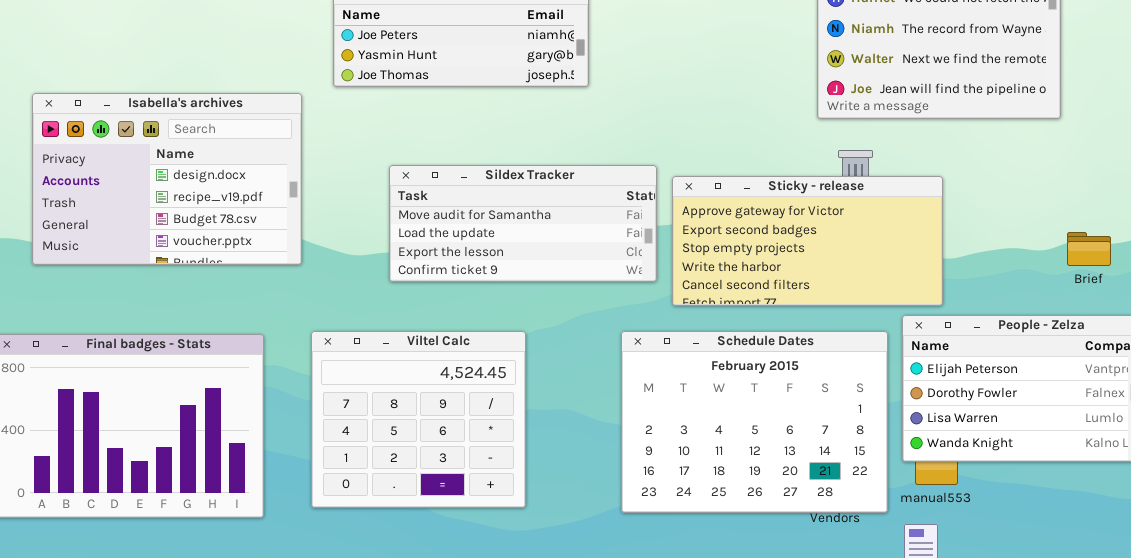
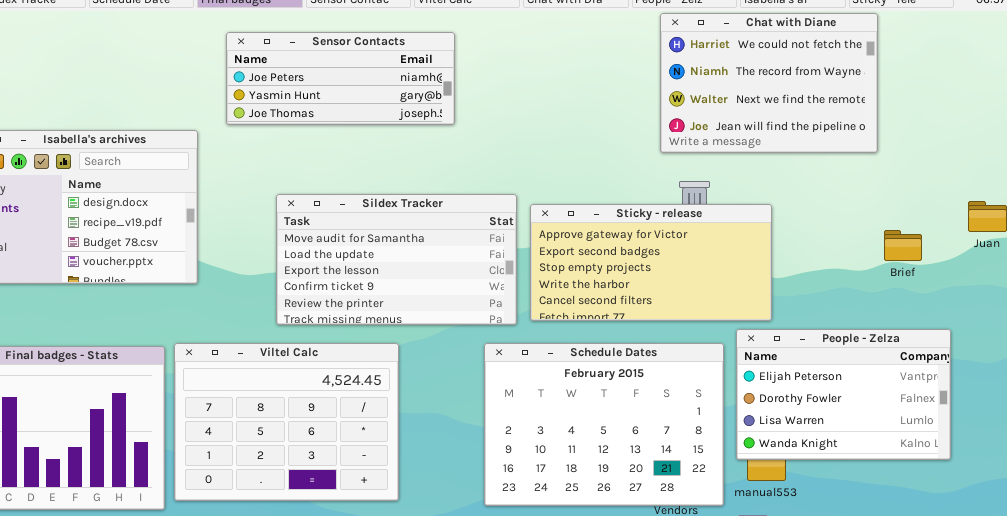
Sildex Tracker: [389,165,657,282] -> [276,194,517,325], resized
Brief: [1067,232,1111,266] -> [884,230,922,261], moved
Viltel Calc: [311,331,526,508] -> [174,343,399,501], resized

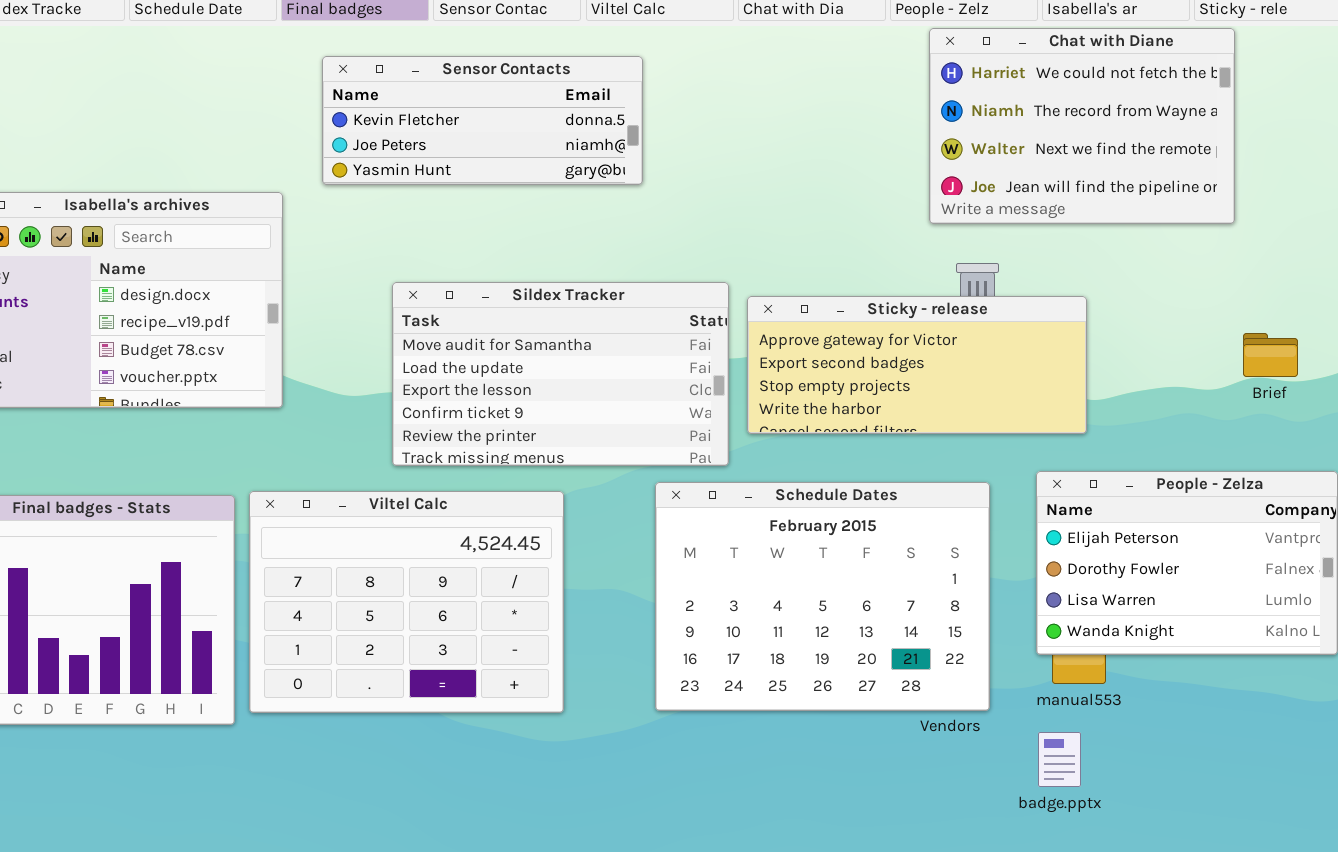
Sensor Contacts: [226,32,455,125] -> [322,56,643,185], scrolled up 1 row
Sticky - release: [530,204,772,321] -> [747,296,1087,434], resized
Schedule Dates: [484,343,724,506] -> [655,482,990,711], moved

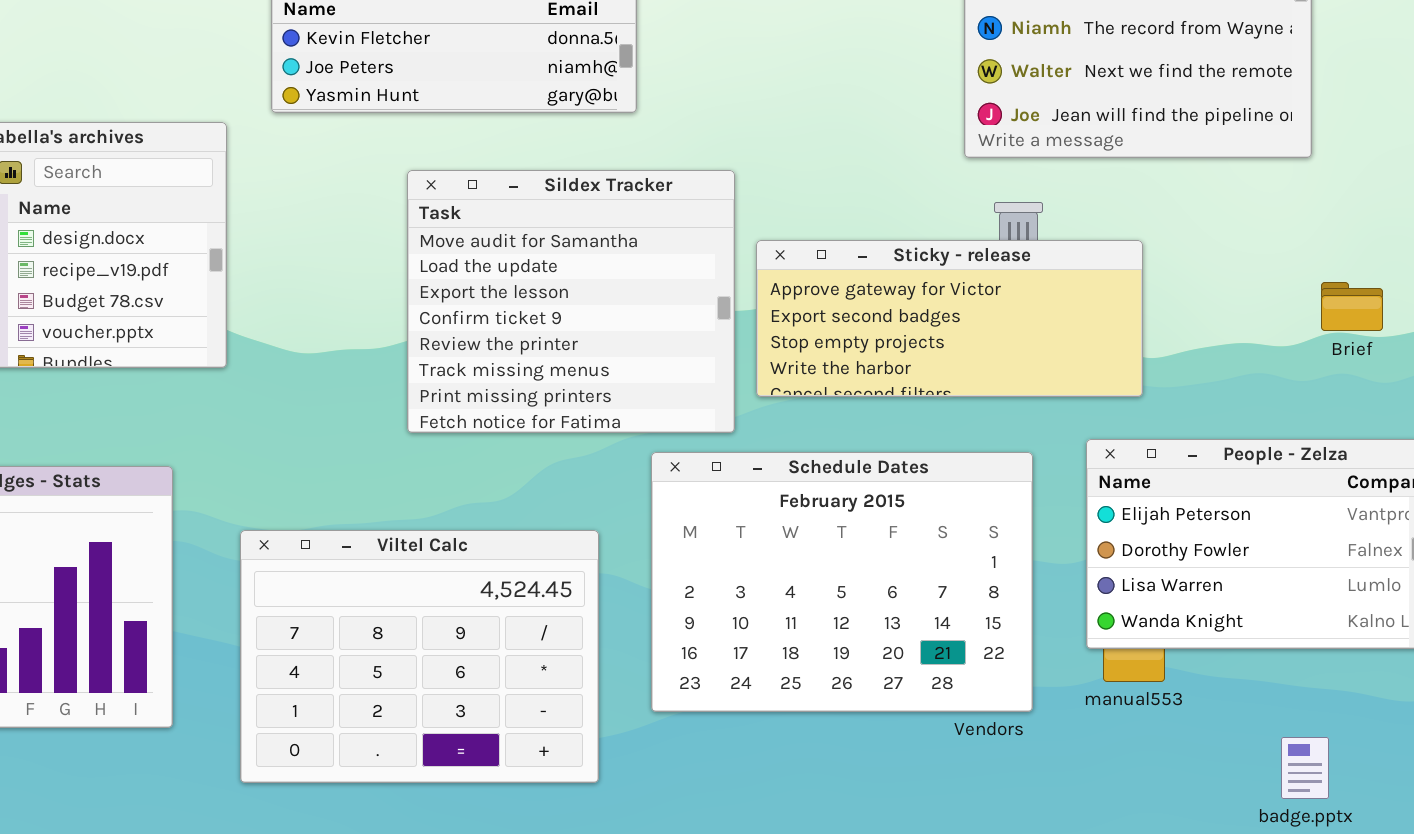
Sildex Tracker: [392,282,729,466] -> [407,170,735,433], resized
Viltel Calc: [249,491,564,713] -> [240,530,599,783], moved
badge.pptx: [1038,732,1081,787] -> [1281,737,1329,799], moved

